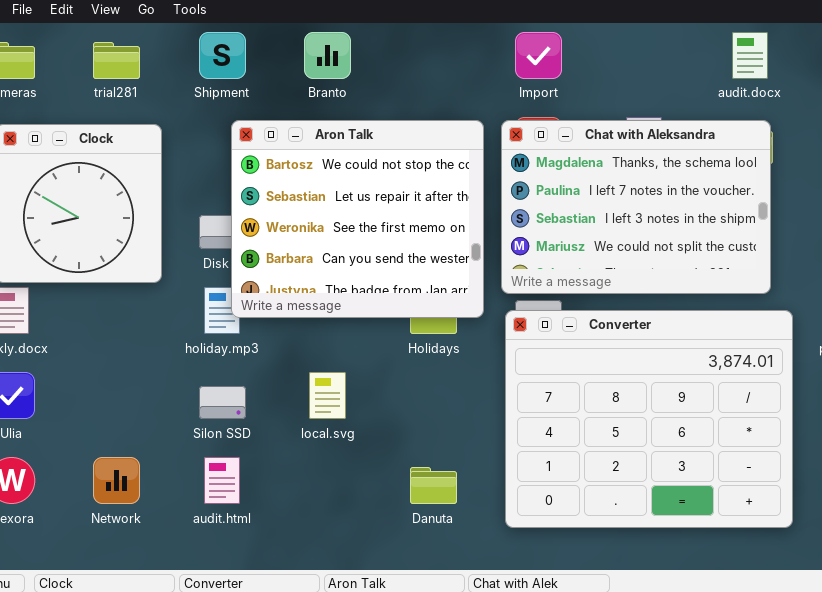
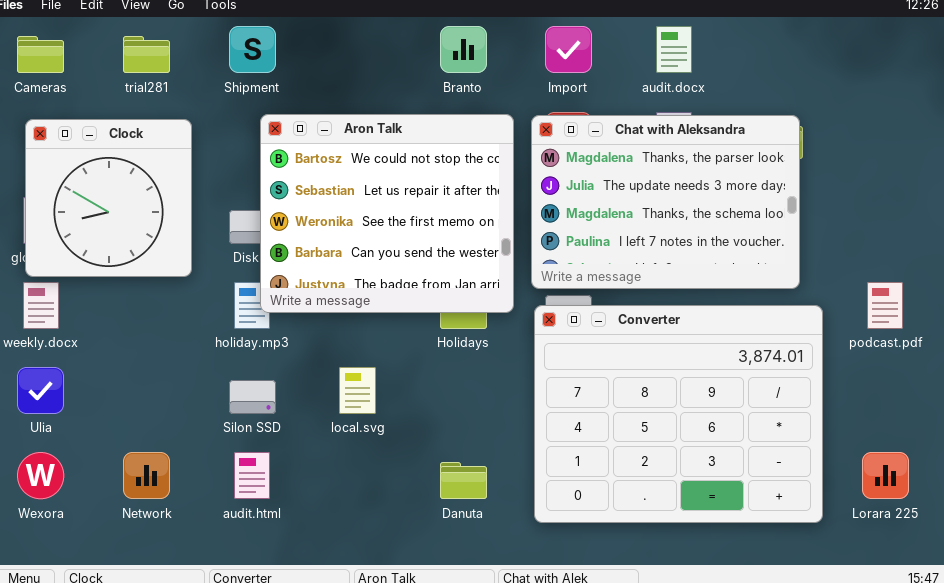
Branto: [304,32,351,79] -> [440,26,487,73], moved
audit.docx: [732,32,768,79] -> [656,26,692,73], moved
Chat with Aleksandra: [501,120,771,294] -> [531,115,800,289], scrolled up 2 rows

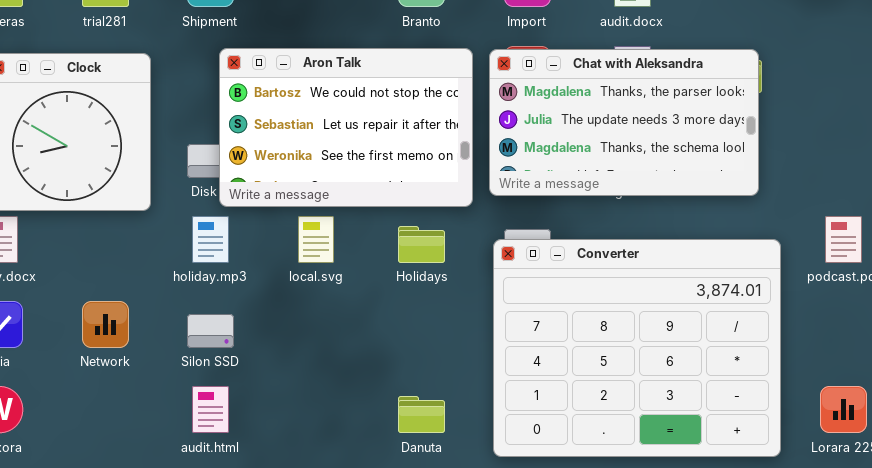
Aron Talk: [260,114,514,313] -> [219,48,473,207], resized
Chat with Aleksandra: [531,115,800,289] -> [489,49,759,196], resized
local.svg: [339,367,376,414] -> [298,216,334,263], moved
Network: [123,452,170,499] -> [82,301,129,348], moved

